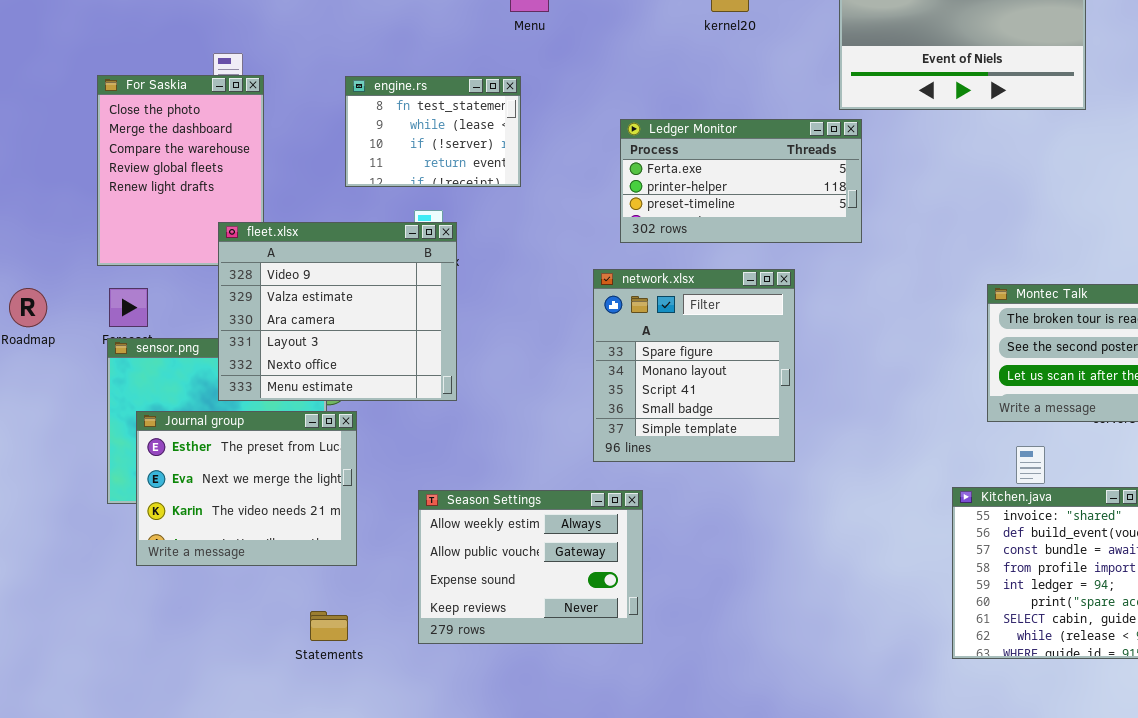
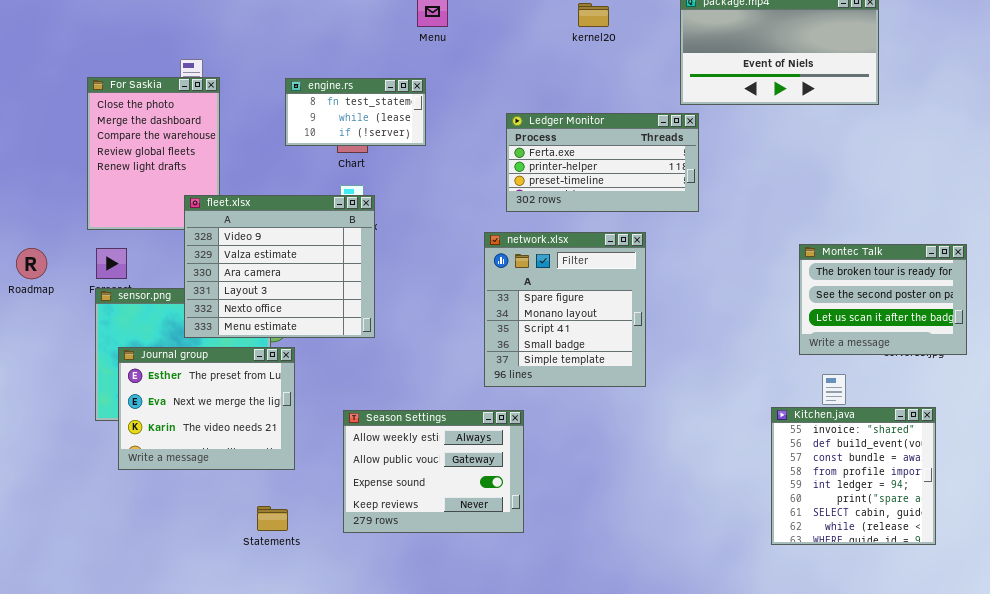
engine.rs: [345,76,521,187] -> [285,78,426,146], resized

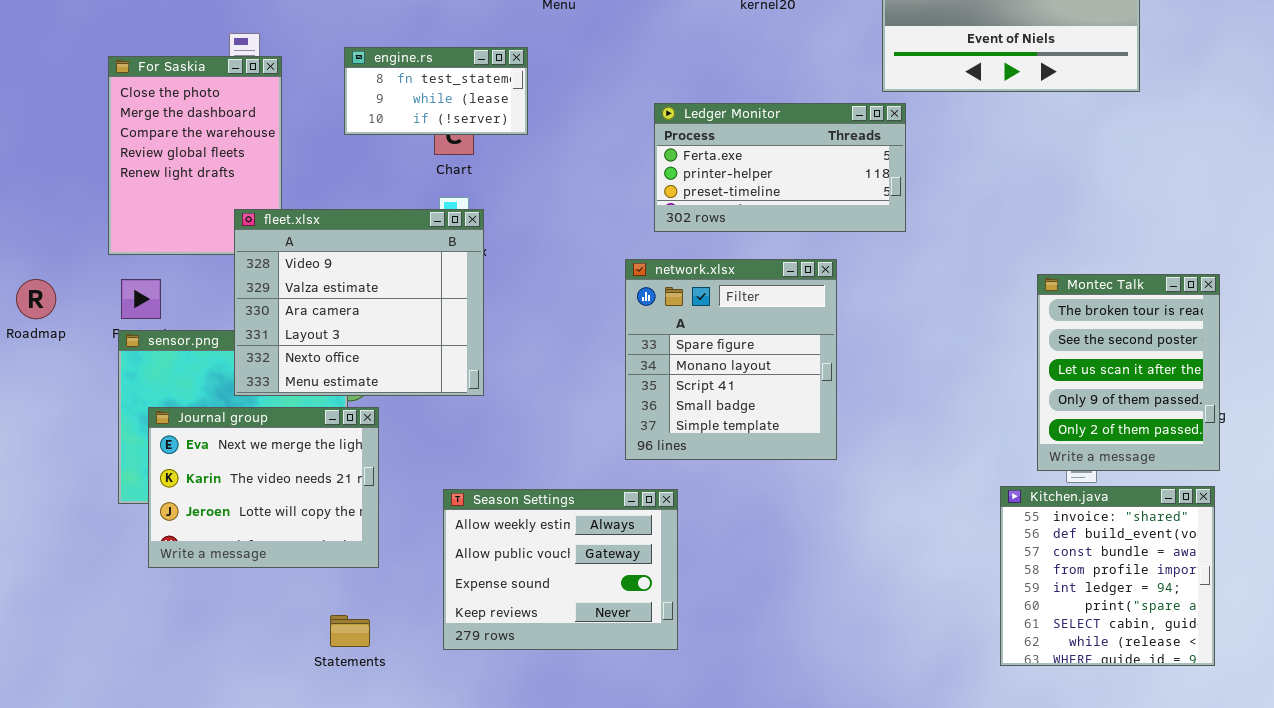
engine.rs: [285,78,426,146] -> [344,47,528,135], moved
Montec Talk: [799,244,967,355] -> [1037,274,1220,471], resized
Journal group: [118,347,295,470] -> [148,407,379,568], scrolled down 1 row

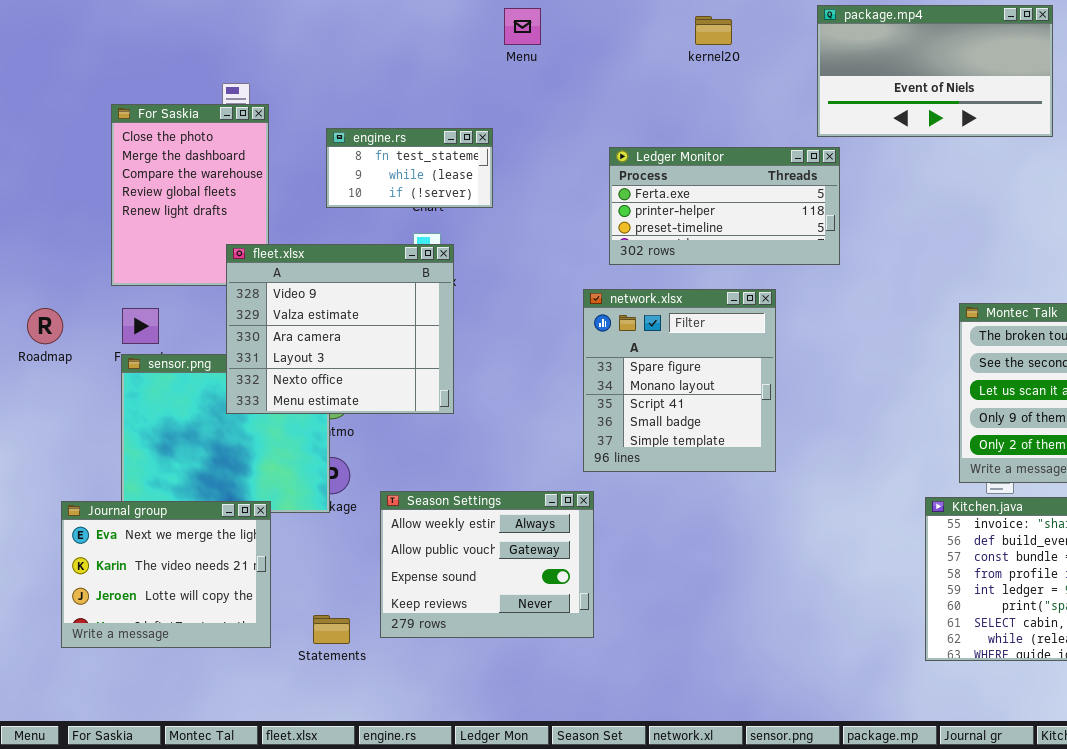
engine.rs: [344,47,528,135] -> [326,128,493,208], moved
Journal group: [148,407,379,568] -> [61,501,271,648], moved
Season Settings: [443,489,678,650] -> [380,491,594,638], moved

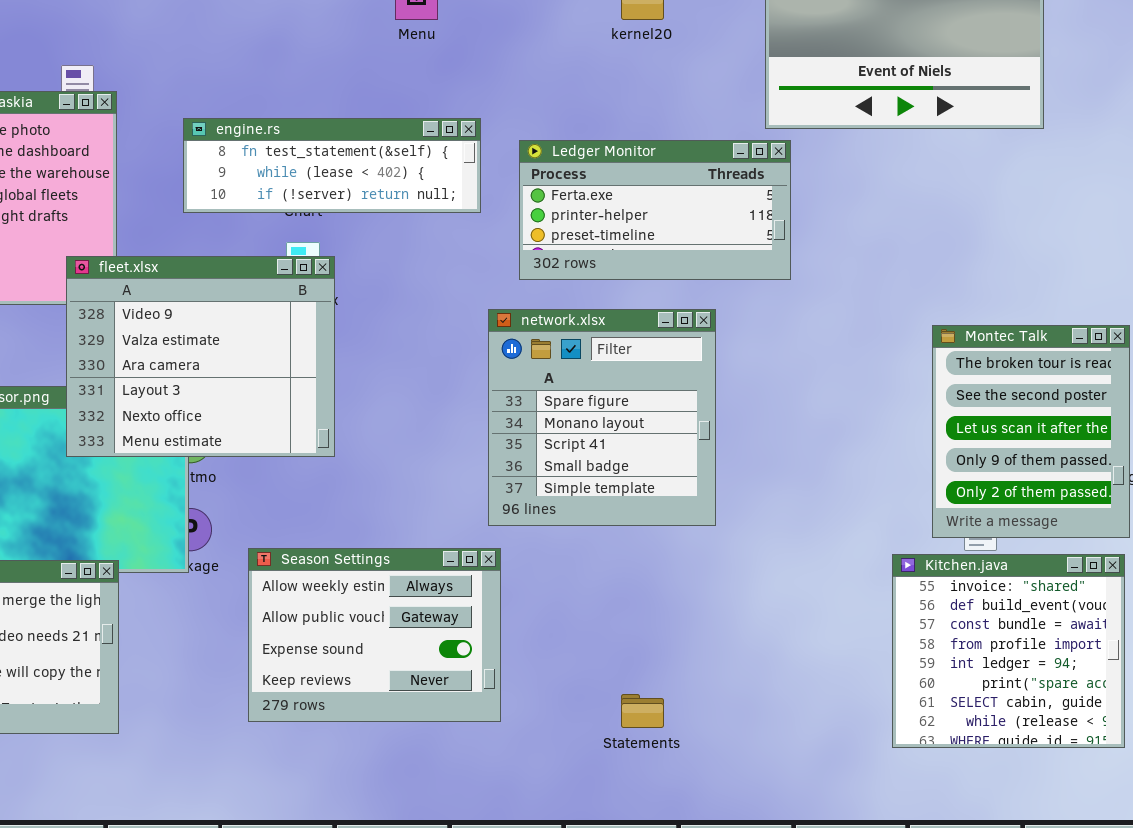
engine.rs: [326,128,493,208] -> [183,118,481,213], resized
Statements: [313,615,350,644] -> [621,694,664,728], moved

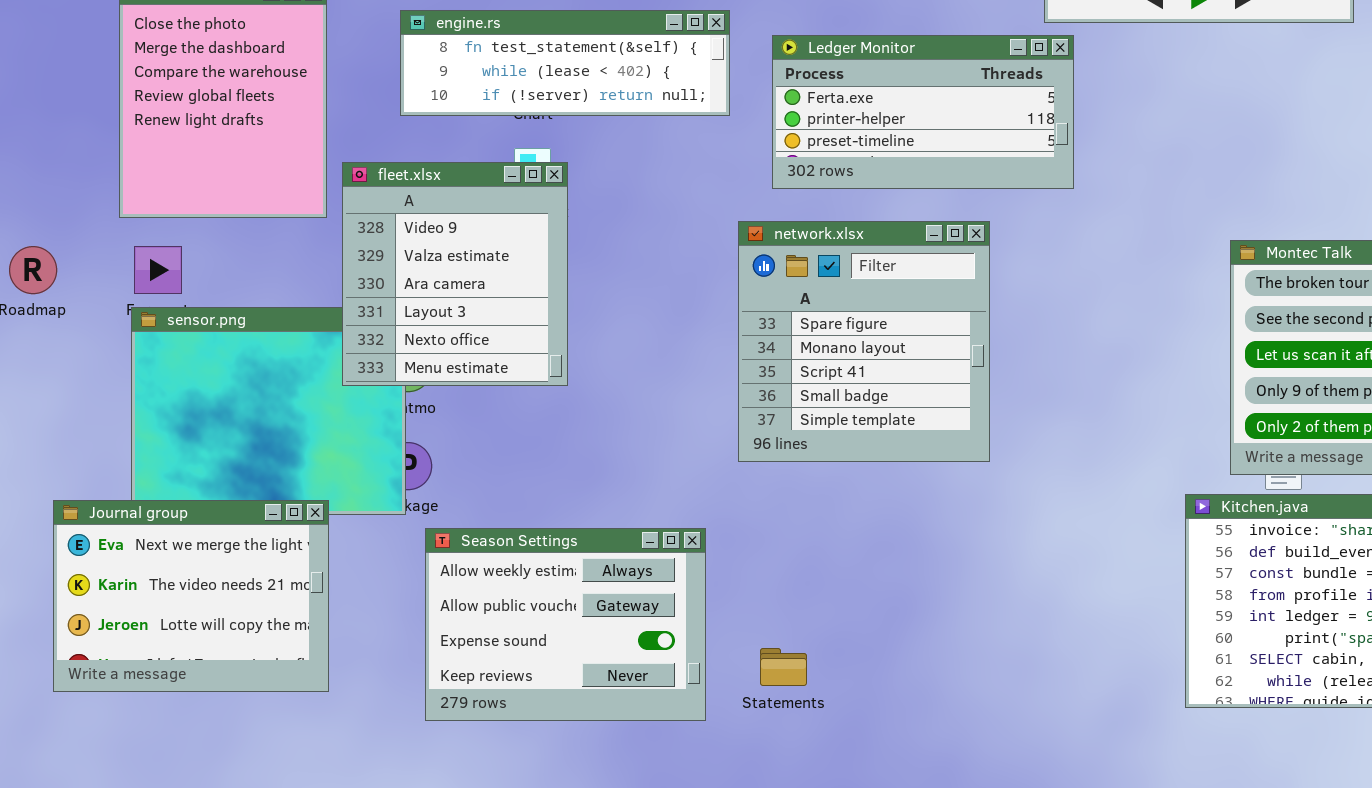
fleet.xlsx: [66,256,335,457] -> [342,162,568,386], resized
Season Settings: [248,548,501,722] -> [425,528,706,721], moved
Statements: [621,694,664,728] -> [760,648,807,686], moved

